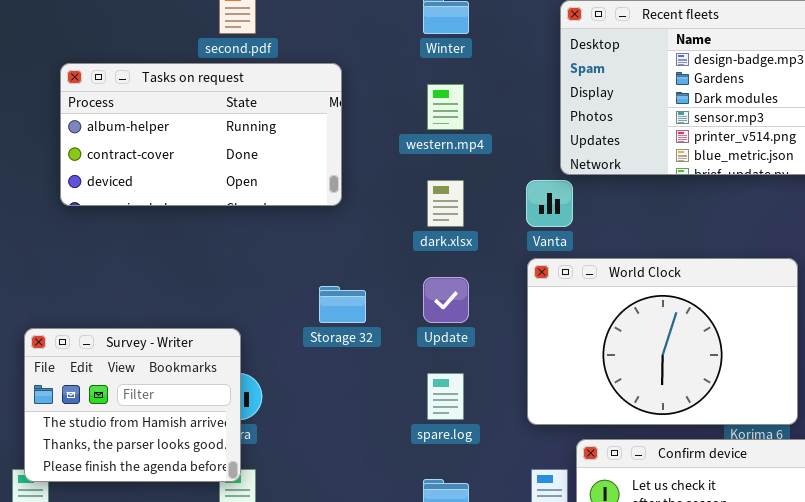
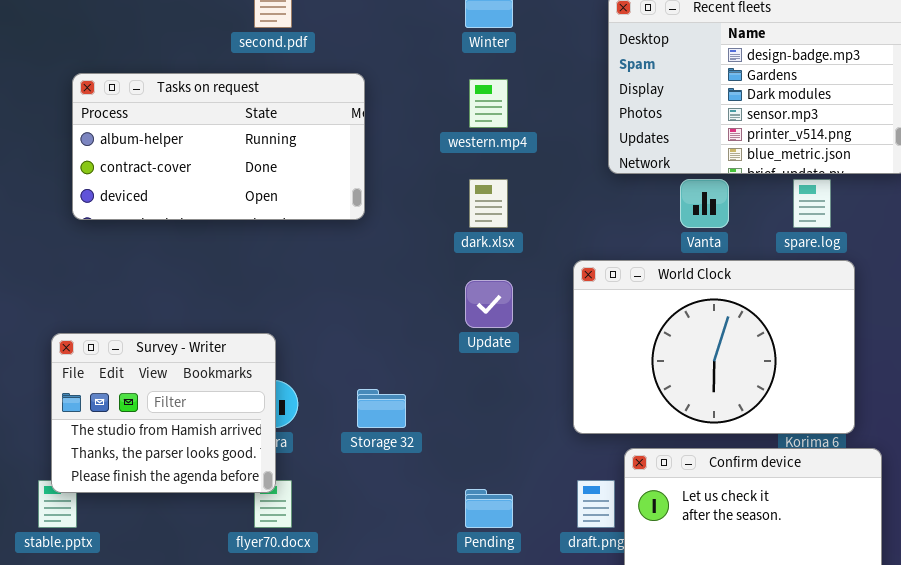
Tasks on request: [60,63,342,206] -> [72,73,365,220], moved
Vanta: [526,180,573,227] -> [680,179,729,228], moved
Storage 32: [319,286,366,323] -> [357,389,406,428], moved
spare.log: [427,373,464,420] -> [793,179,831,228], moved

